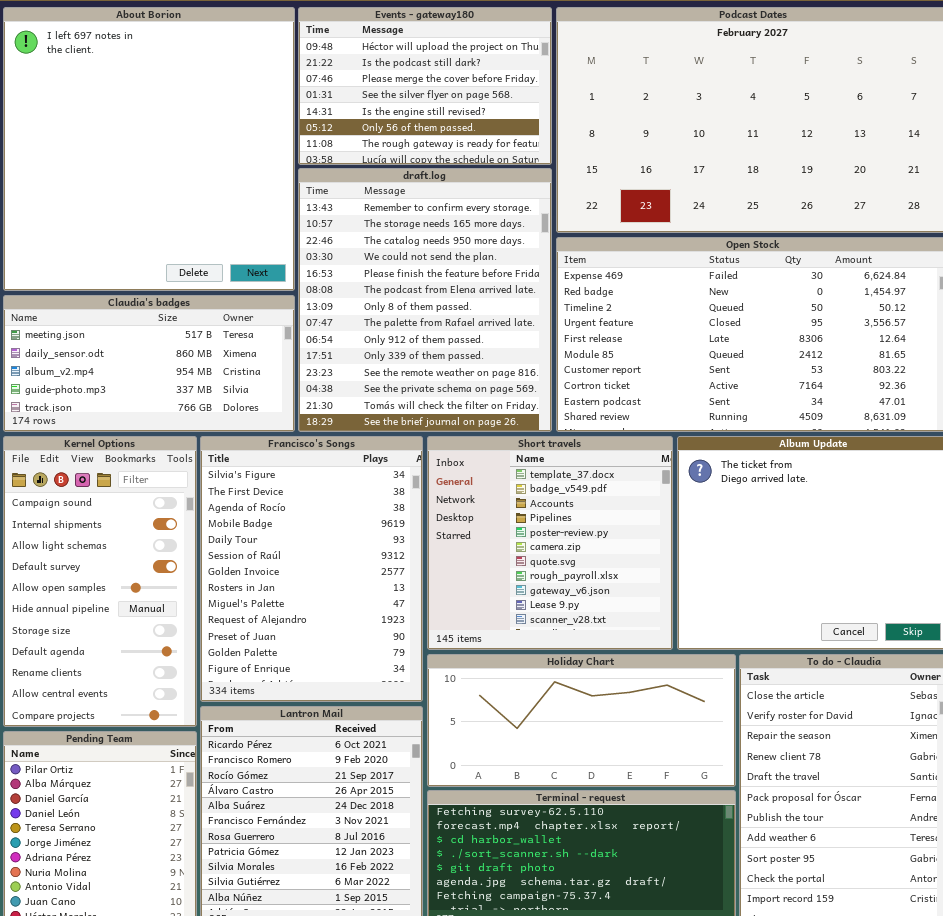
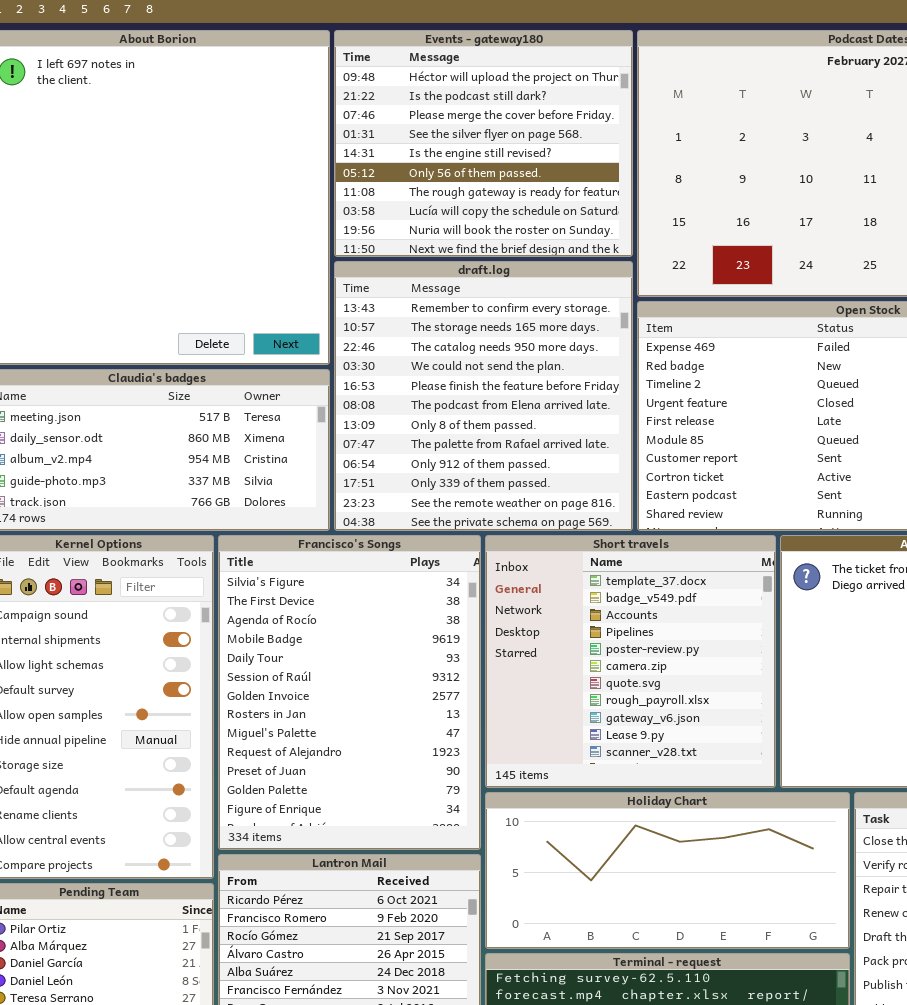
Events - gateway180: [298,7,552,165] -> [334,30,633,257], resized
draft.log: [298,168,552,432] -> [334,261,633,531], resized

